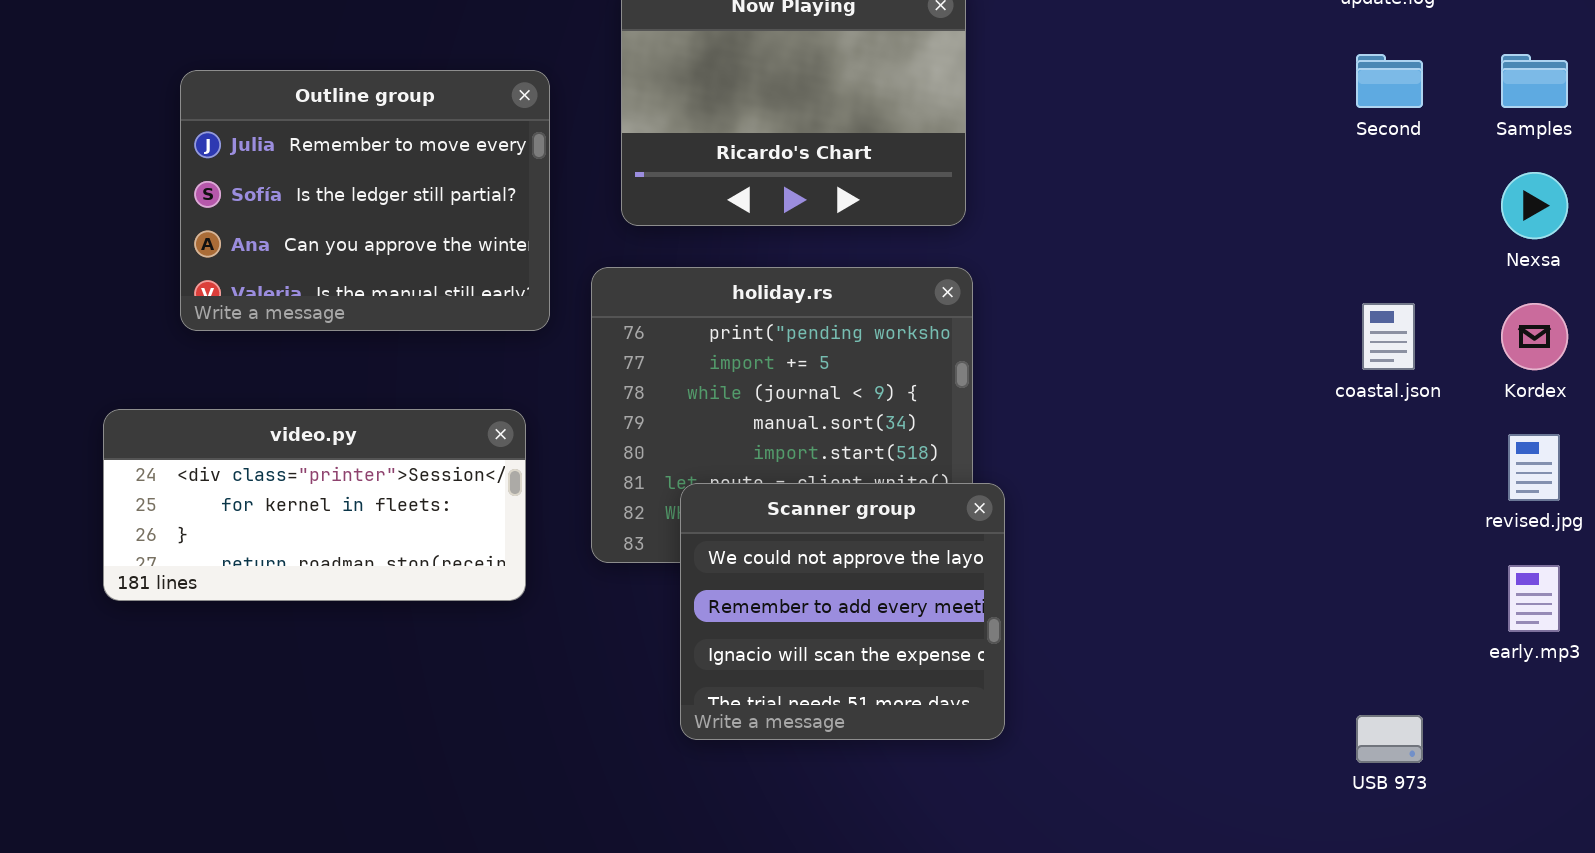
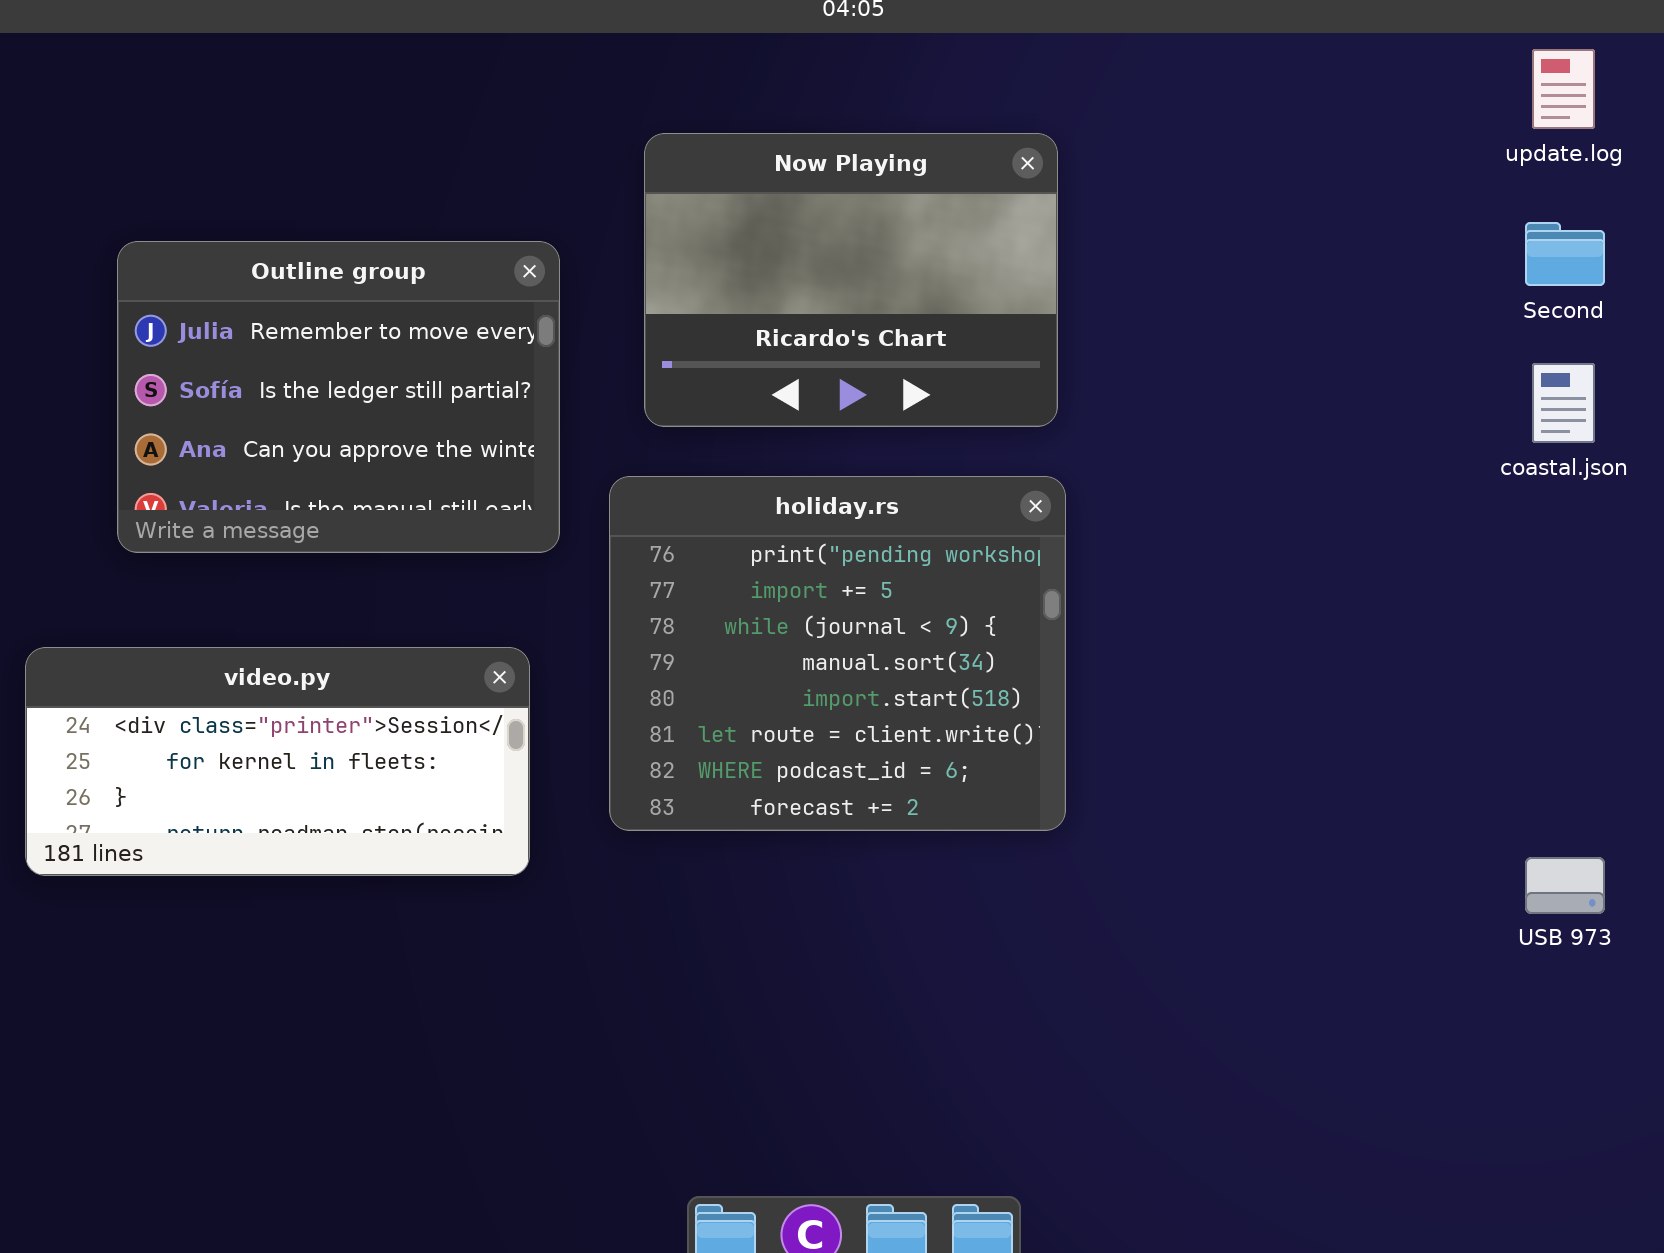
coastal.json: [1362,303,1415,370] -> [1532,363,1595,443], moved
Scanner group: [680,483,1005,740] -> none, closed
USB 973: [1356,715,1423,763] -> [1525,857,1605,914], moved

